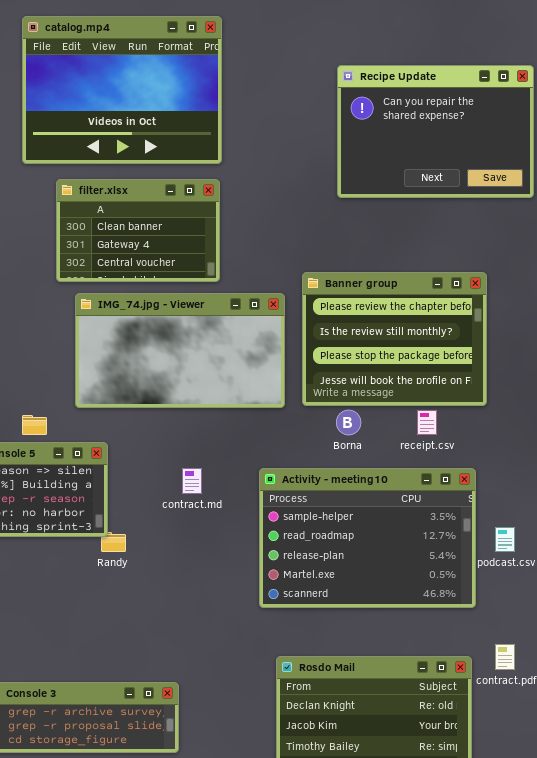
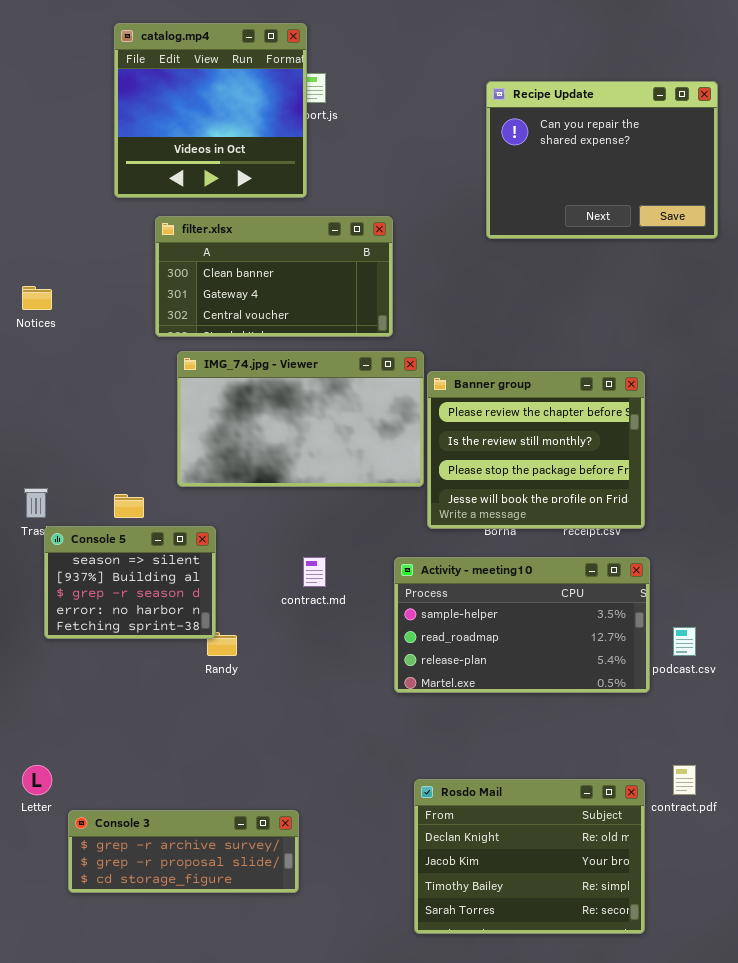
catalog.mp4: [22,16,222,164] -> [114,23,307,198], resized
filter.xlsx: [56,179,220,282] -> [155,216,393,337], resized
Banner group: [302,272,487,406] -> [427,371,645,529], moved
Activity - meeting10: [259,468,476,608] -> [394,557,650,693], resized

